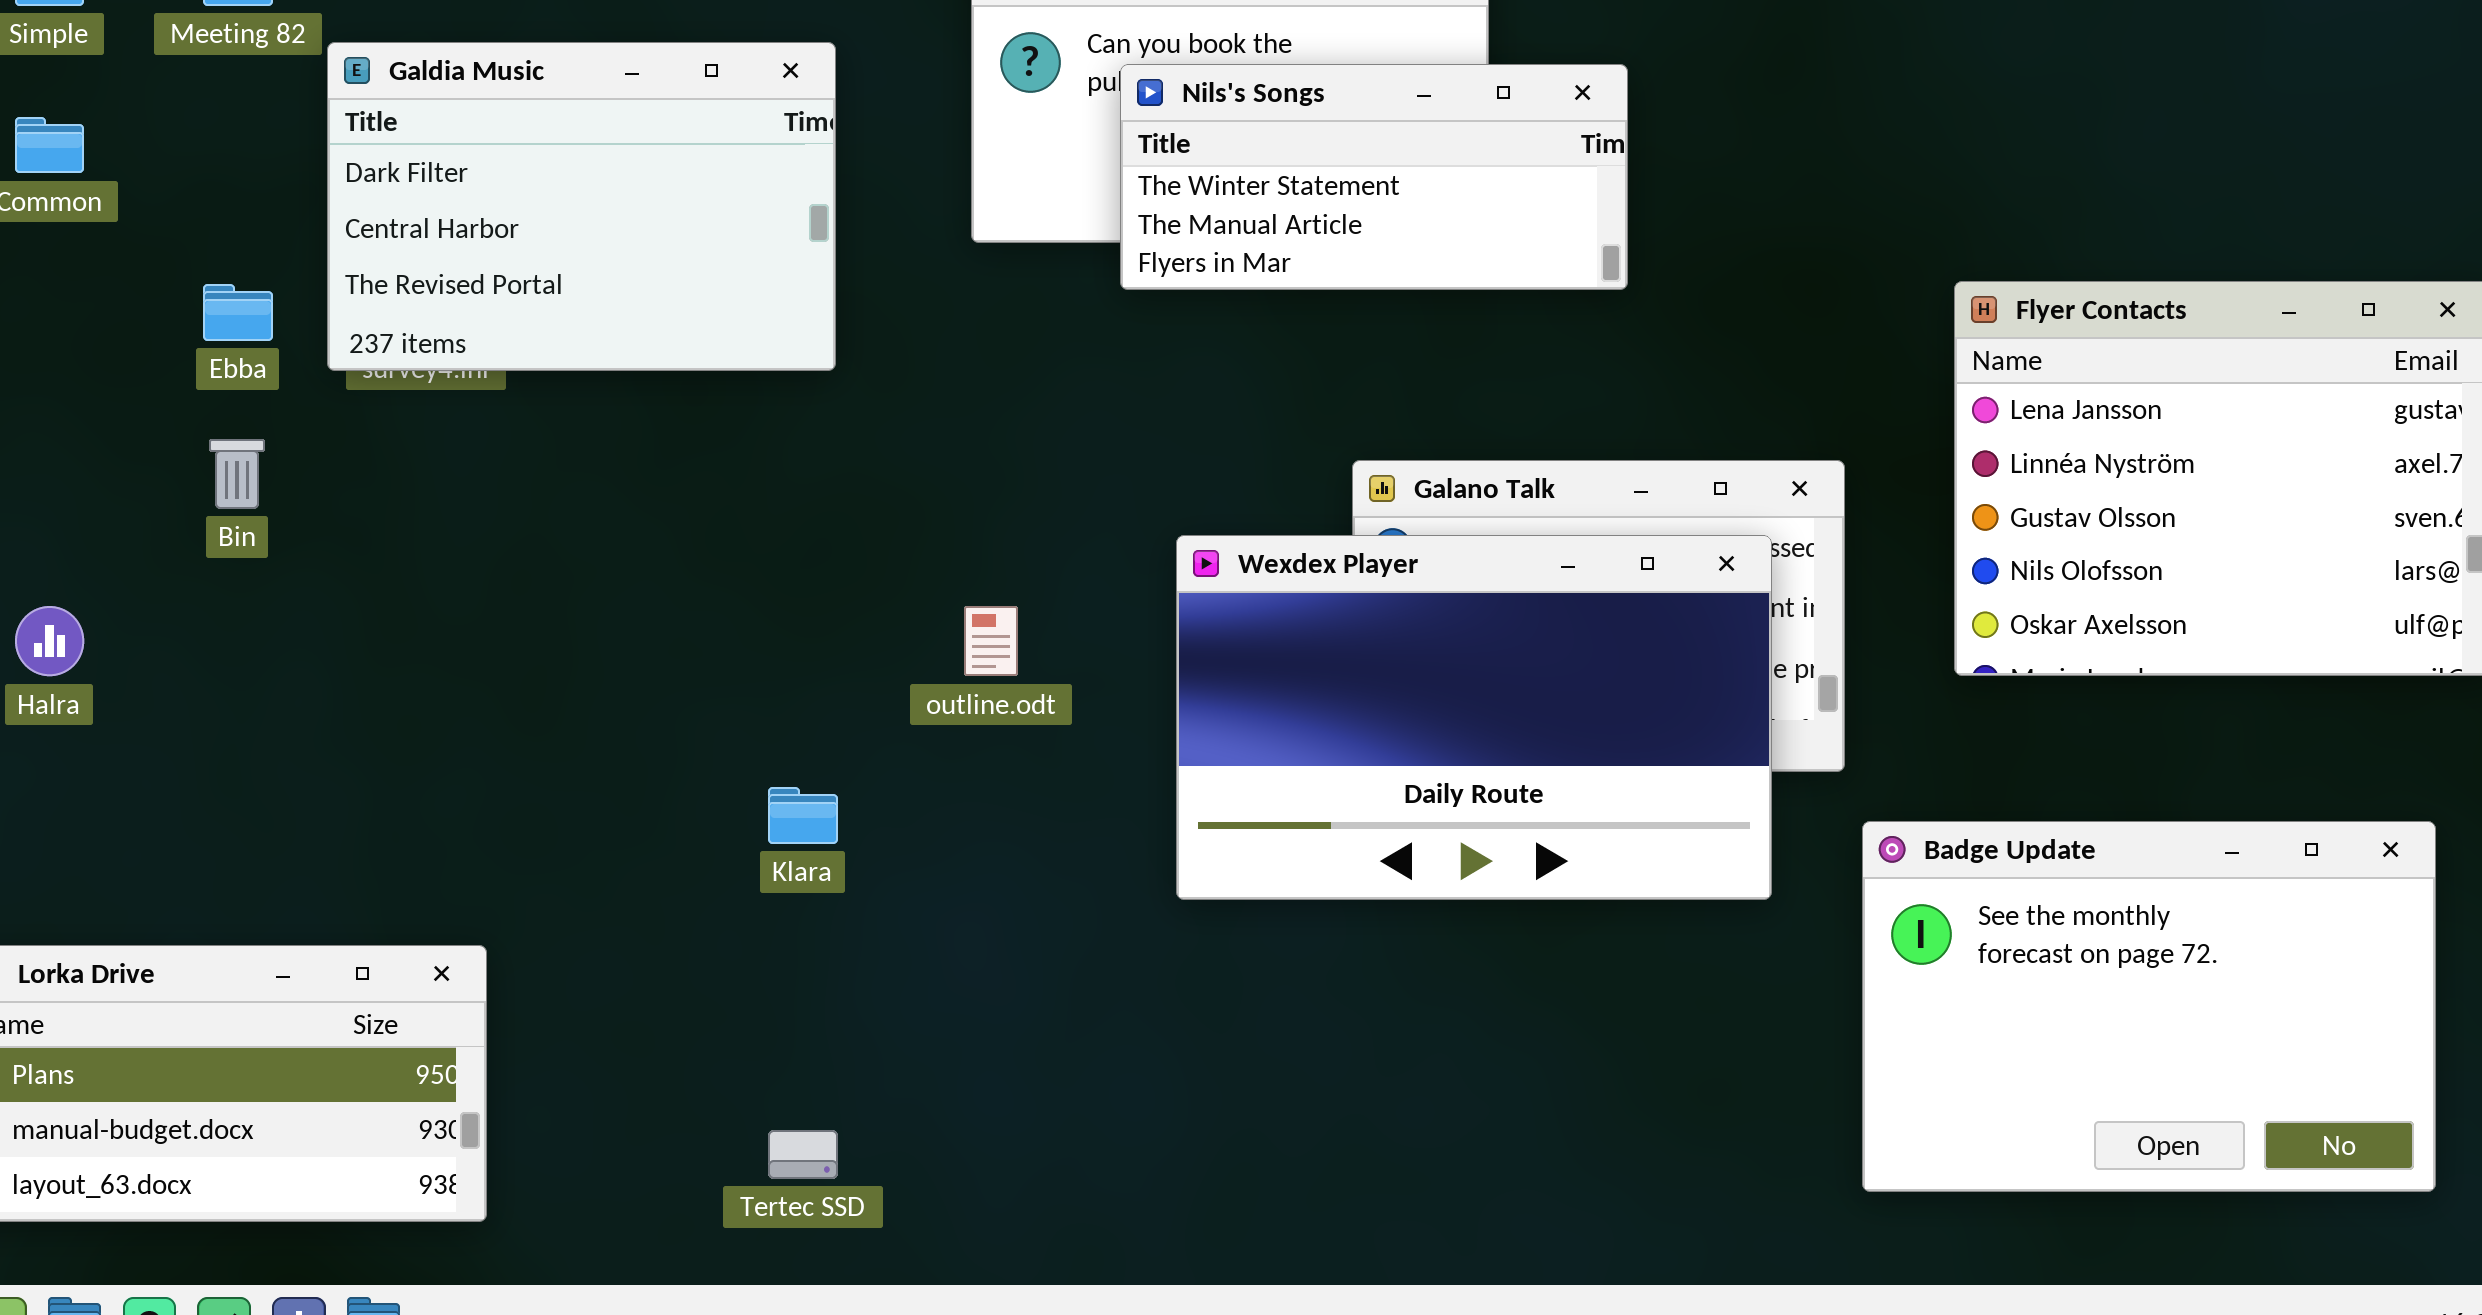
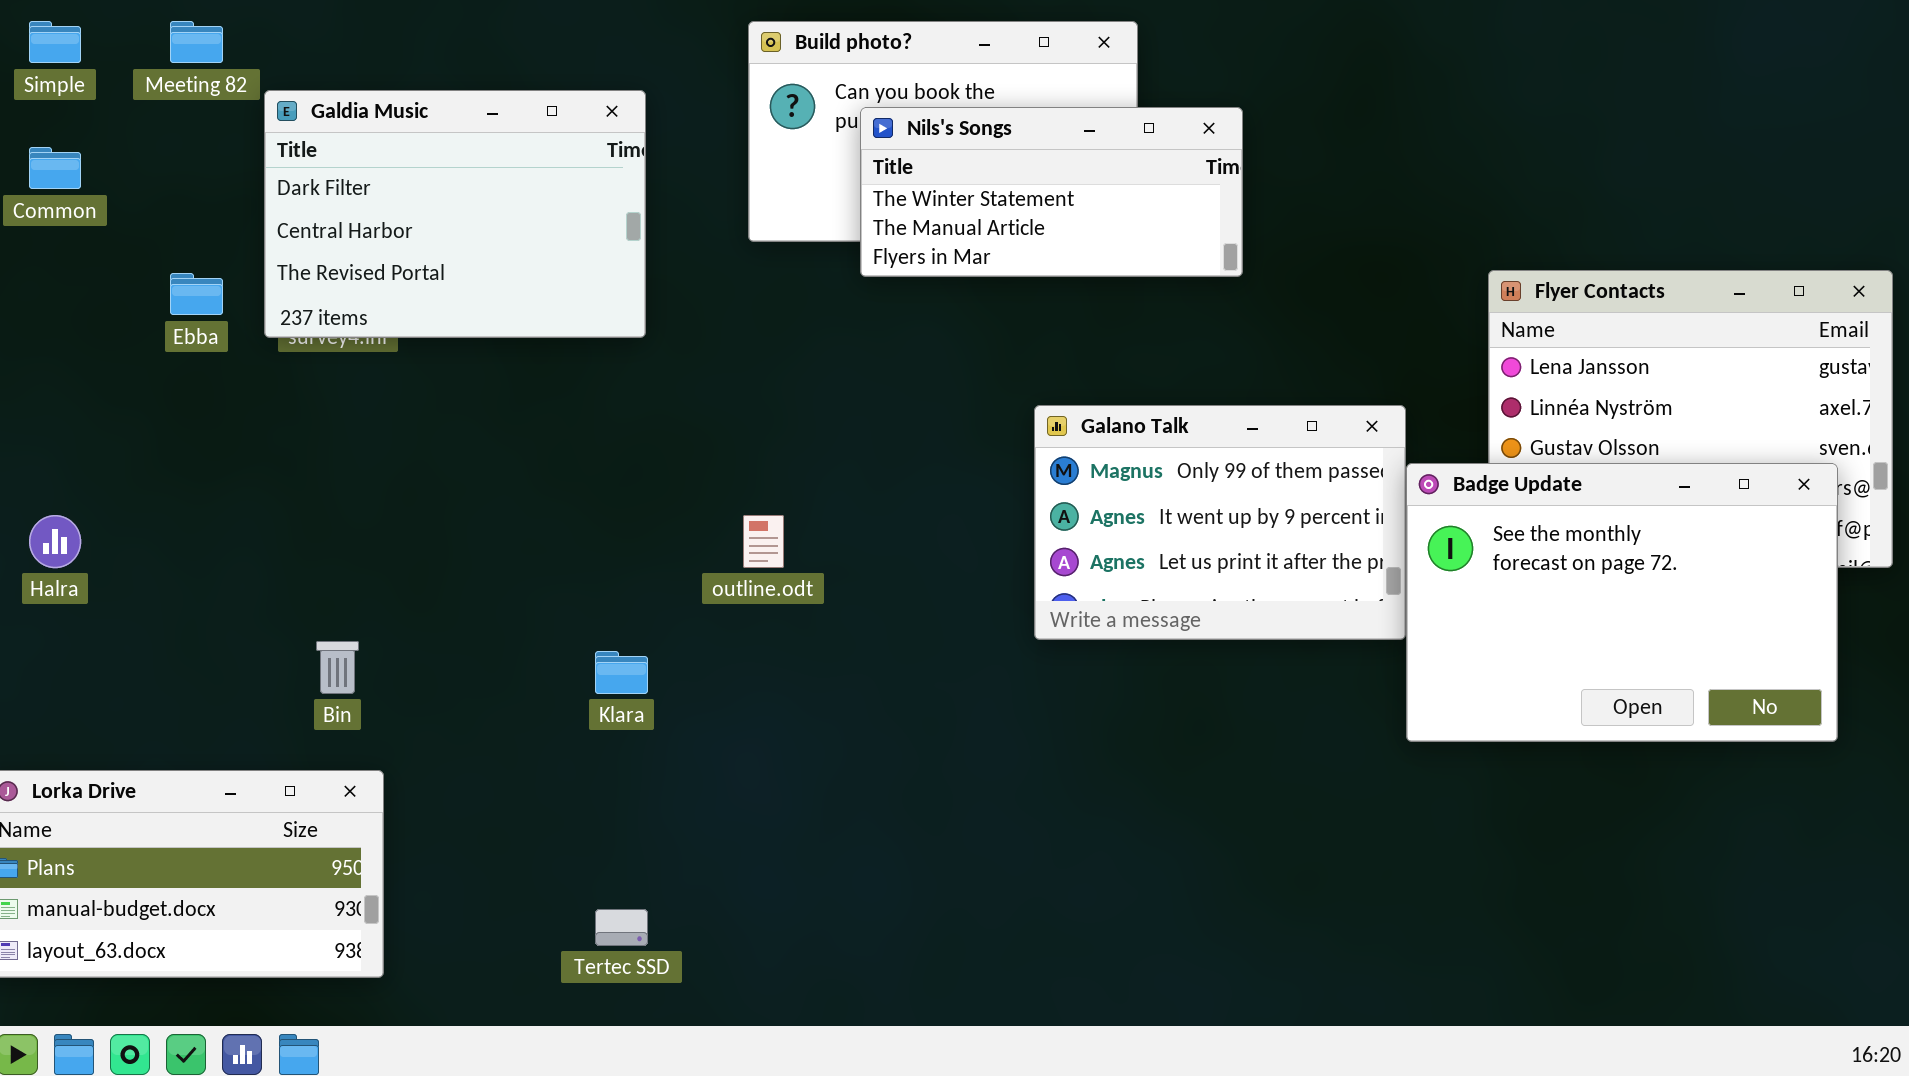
Bin: [209,439,265,509] -> [316,641,359,694], moved
Wexdex Player: [1176,535,1772,900] -> none, closed
Badge Update: [1862,821,2436,1192] -> [1406,463,1838,742], moved

